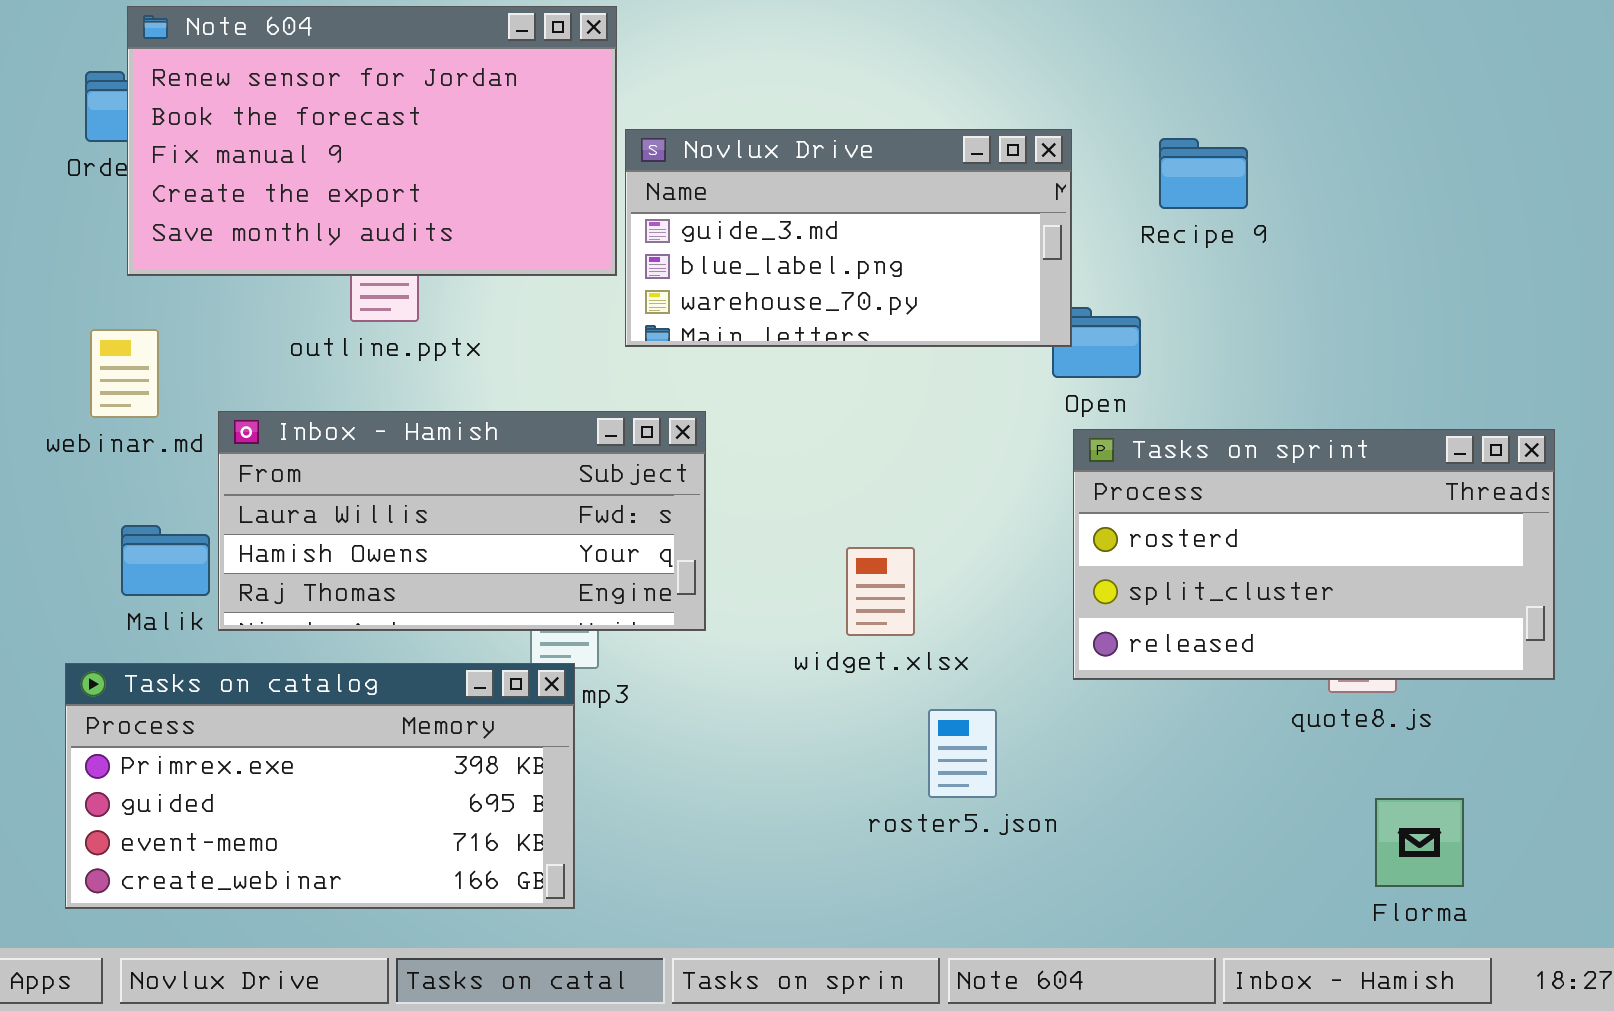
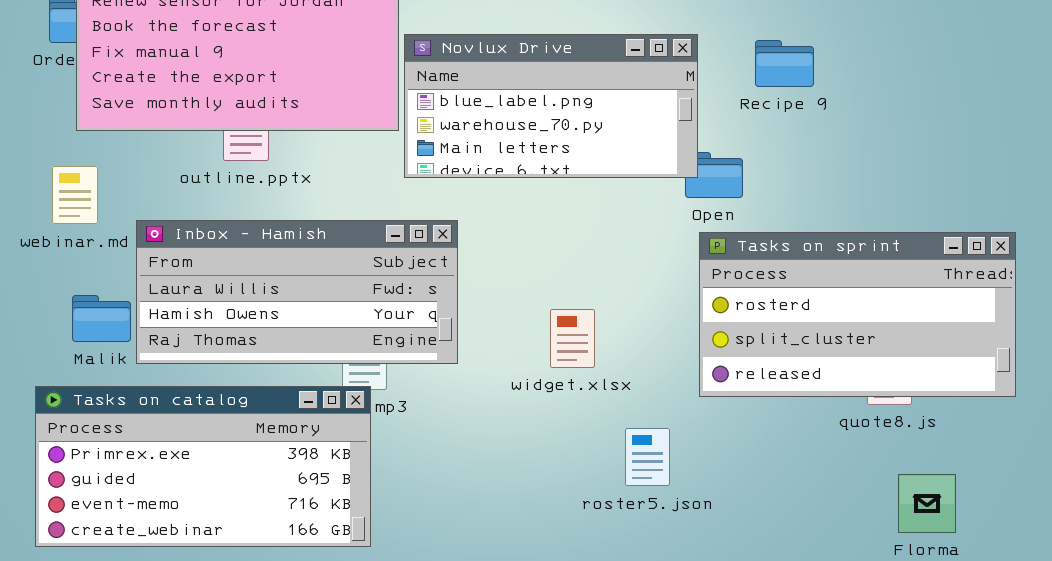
Novlux Drive: [625,129,1072,347] -> [404,34,698,178], scrolled down 1 row
roster5.json: [928,709,997,798] -> [625,428,670,486], moved

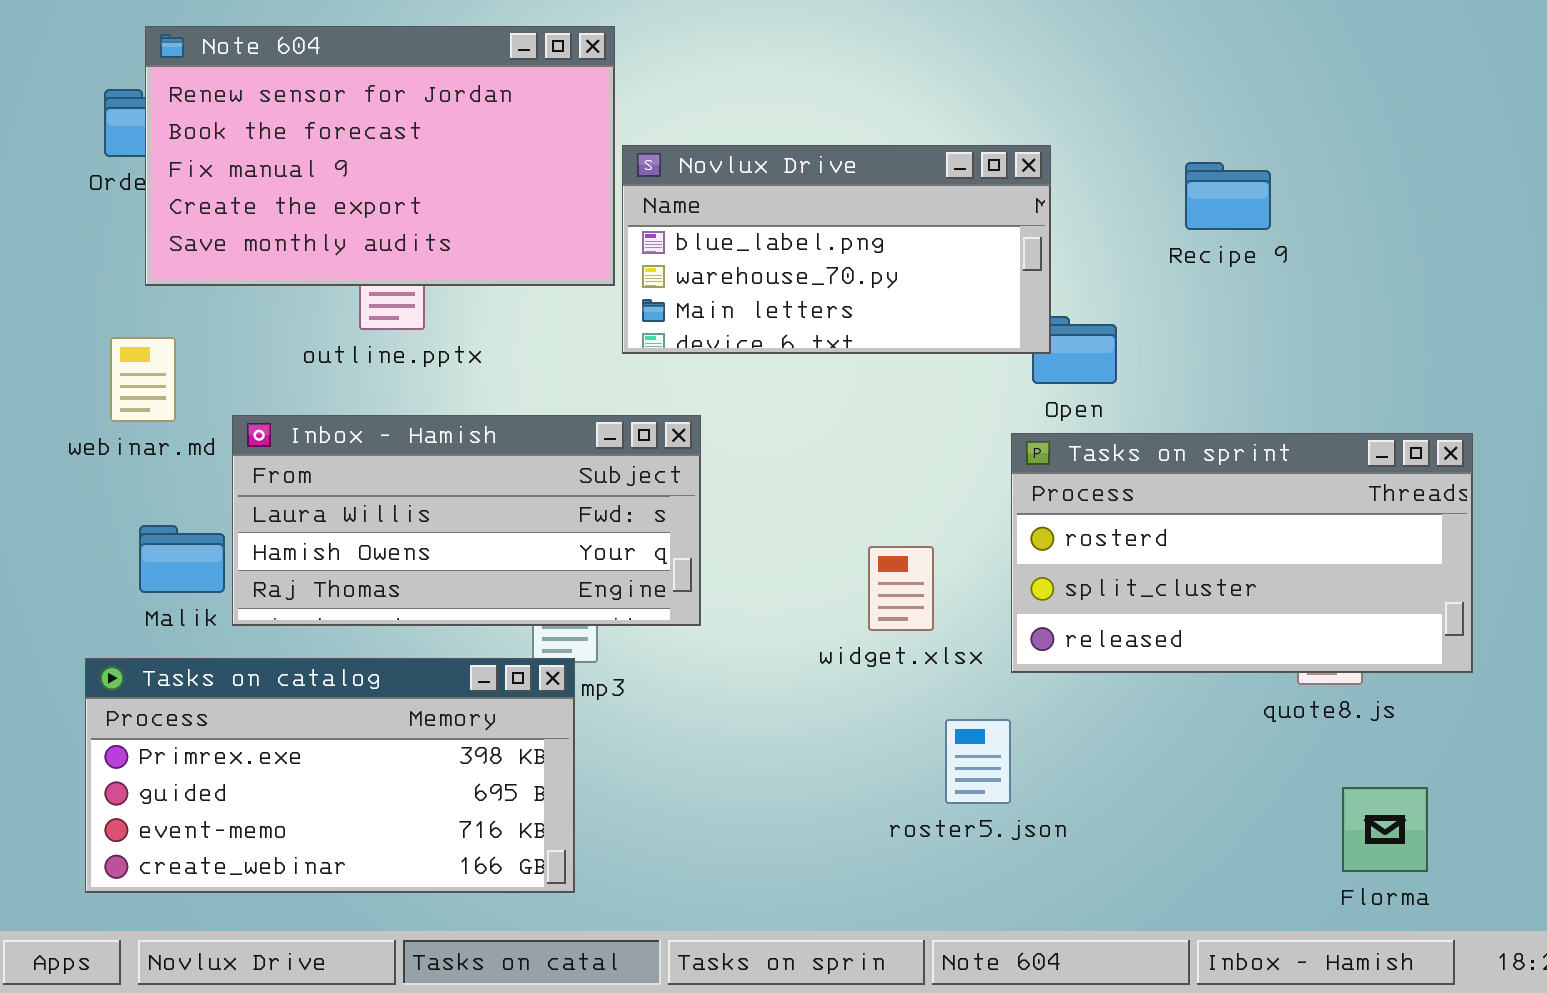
Recipe 9: [755,40,814,87] -> [1185,162,1271,230], moved
Tasks on sprint: [699,232,1016,397] -> [1011,433,1473,673], moved
widget.xlsx: [550,309,595,368] -> [868,546,934,631], moved

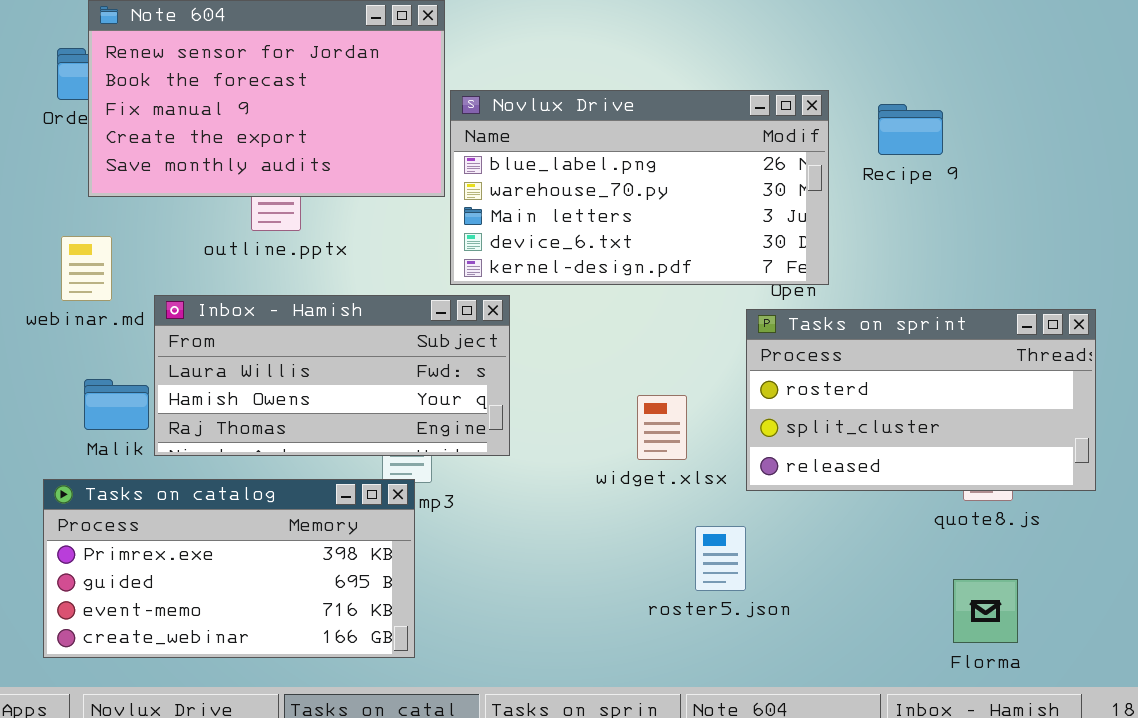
Novlux Drive: [622,145,1051,354] -> [450,90,829,285], resized
Florma: [1342,787,1428,872] -> [953,579,1018,643], moved

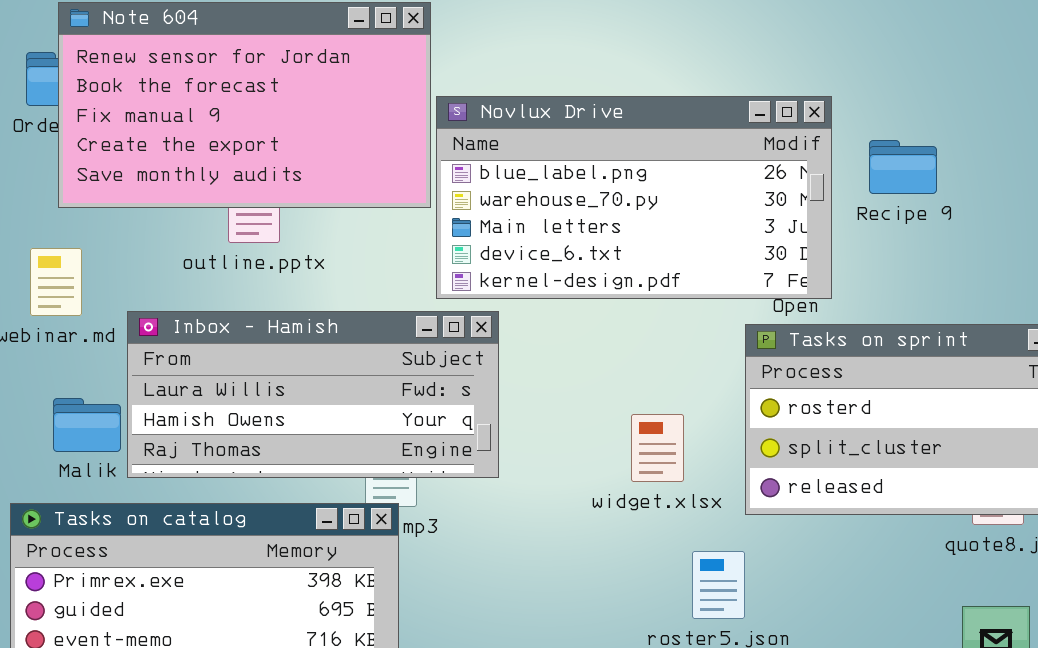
Recipe 9: [878,104,943,155] -> [869,140,937,194], moved

